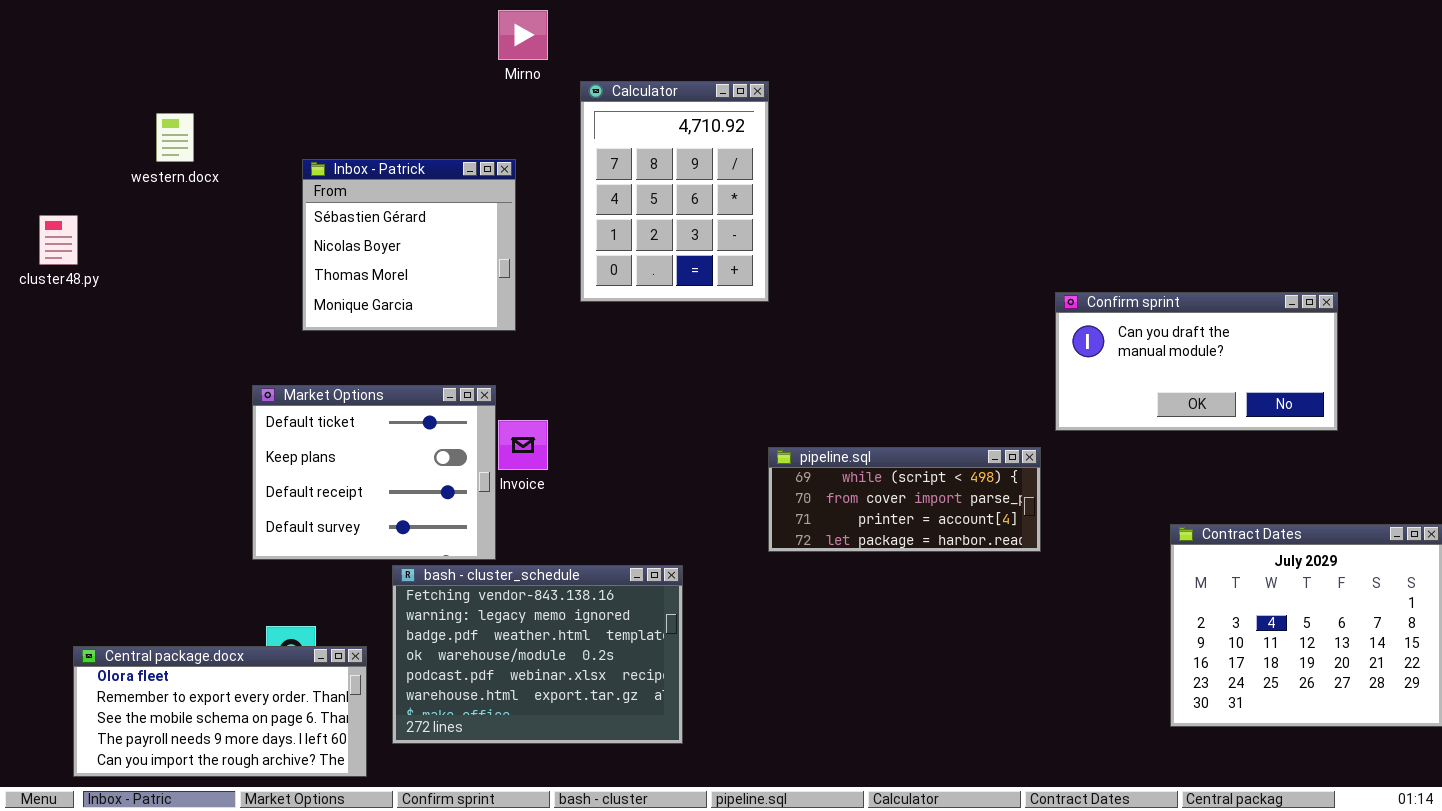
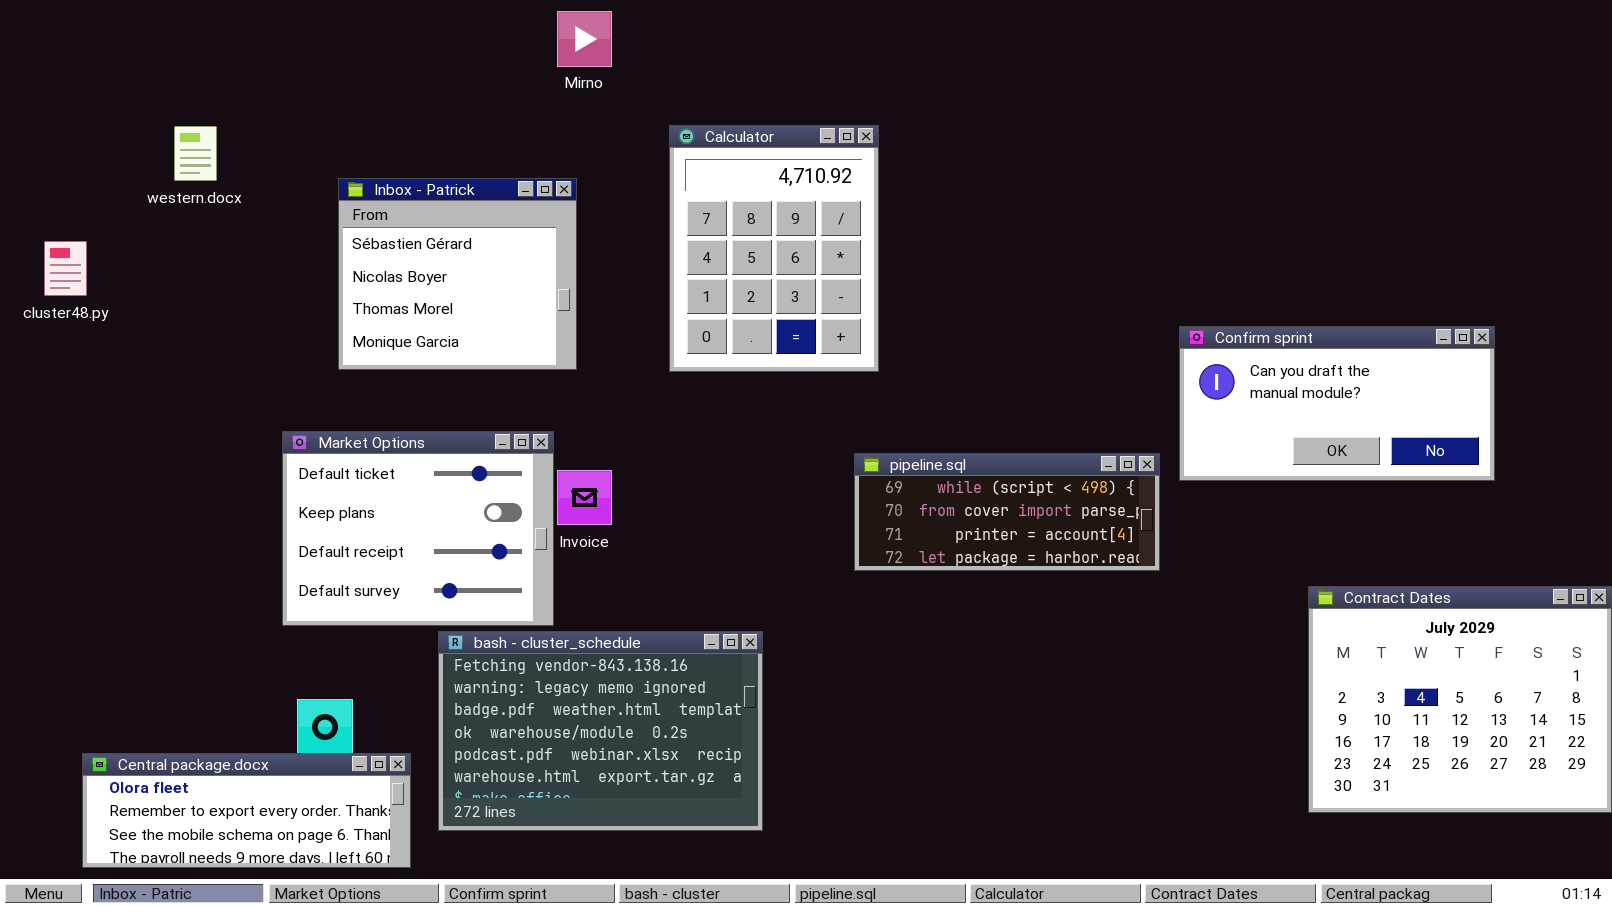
Calculator: [580,81,769,302] -> [669,125,879,372], moved
pipeline.sql: [768,447,1041,552] -> [854,453,1160,571], moved
Central package.docx: [73,646,367,777] -> [82,753,411,868], resized

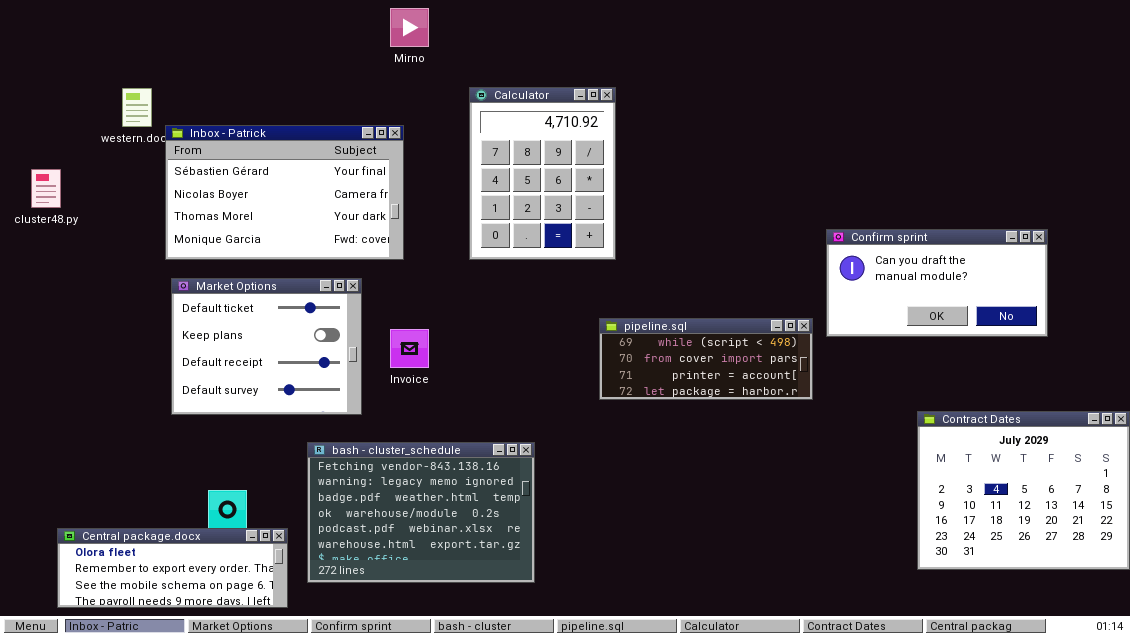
Inbox - Patrick: [338,178,577,370] -> [165,125,404,260], resized
Market Options: [282,431,554,626] -> [171,278,362,415], moved

